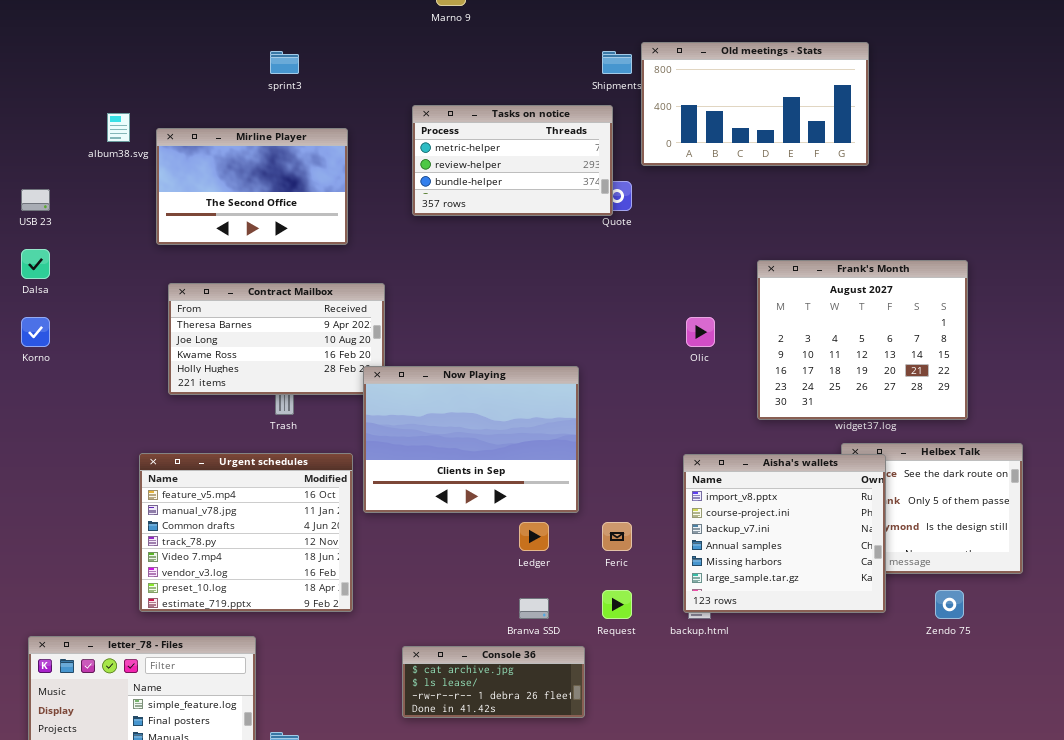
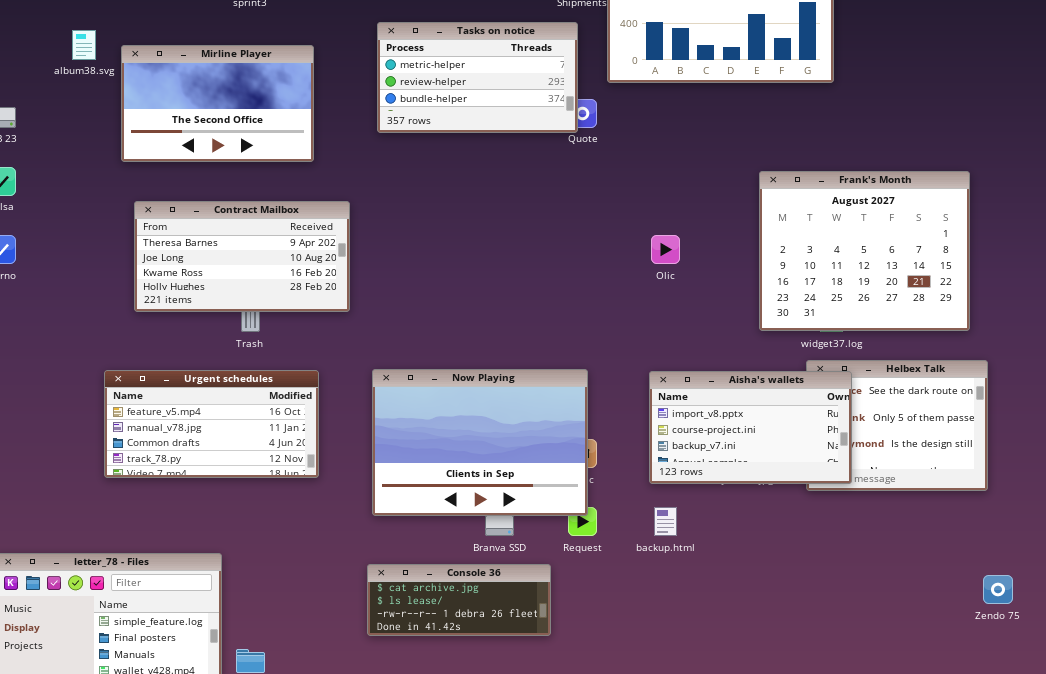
Frank's Month: [757,260,968,420] -> [759,171,970,331], moved
Now Playing: [363,366,579,513] -> [372,369,588,516], moved
Urgent schedules: [139,453,353,612] -> [104,370,319,478], resized
Aisha's wallets: [683,454,886,613] -> [649,371,852,484], resized
Zendo 75: [935,590,964,619] -> [983,575,1013,604], moved

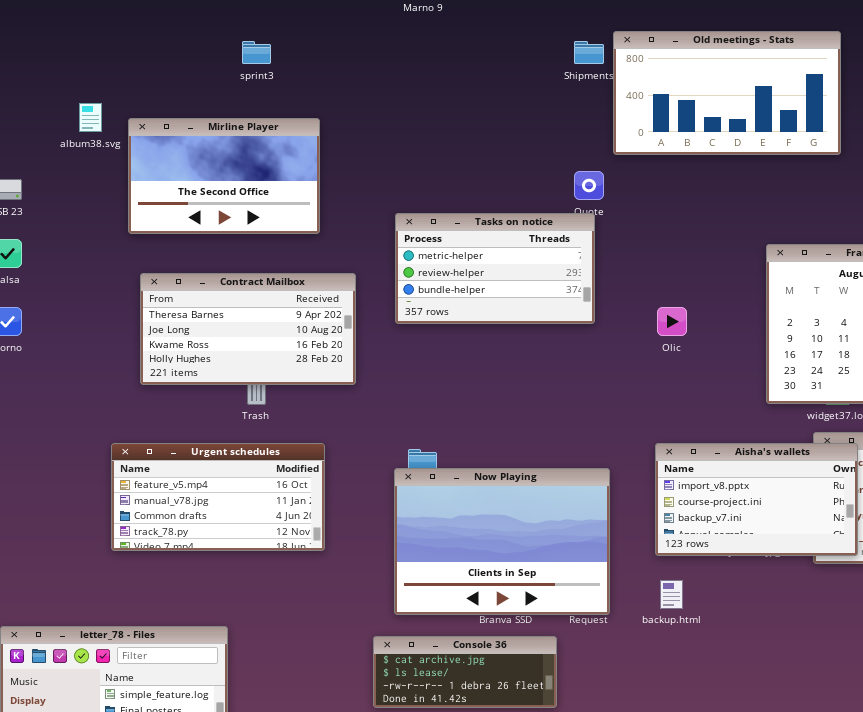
Tasks on notice: [377,22,578,133] -> [395,213,595,324], moved
Now Playing: [372,369,588,516] -> [394,468,610,615], moved

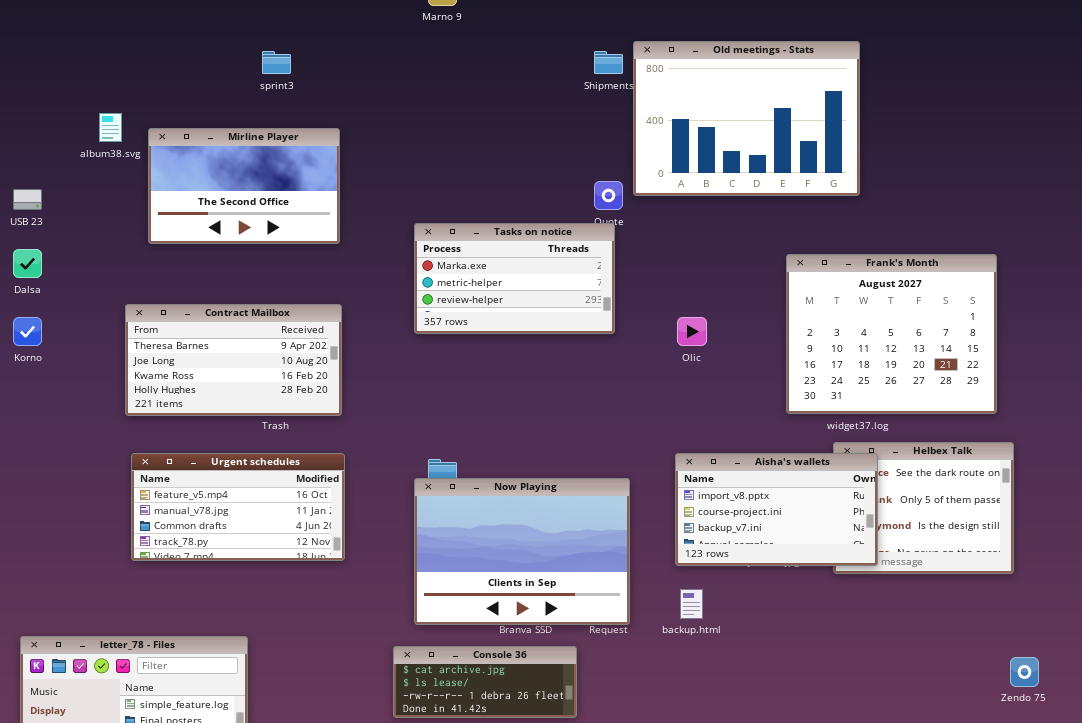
Old meetings - Stats: [613,31,841,155] -> [633,41,860,196], resized
Tasks on notice: [395,213,595,324] -> [414,223,615,334], scrolled up 1 row
Contract Mailbox: [140,273,356,385] -> [125,304,342,416], moved

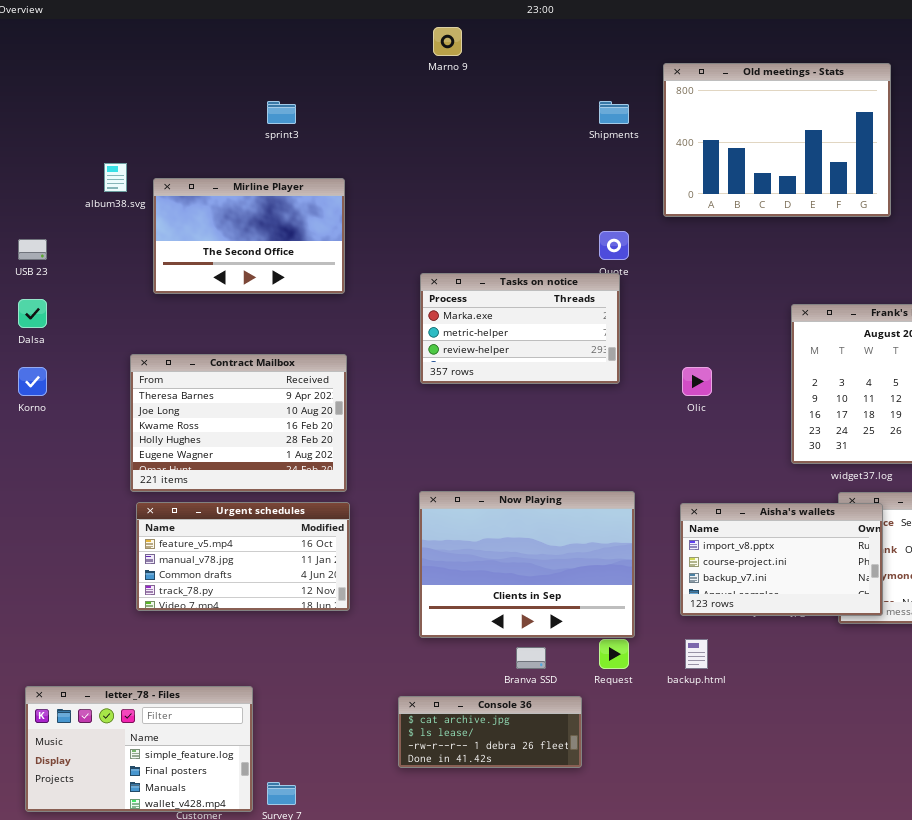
Old meetings - Stats: [633,41,860,196] -> [663,63,891,217], moved
Contract Mailbox: [125,304,342,416] -> [130,354,347,492], resized
Now Playing: [414,478,630,625] -> [419,491,635,638], moved

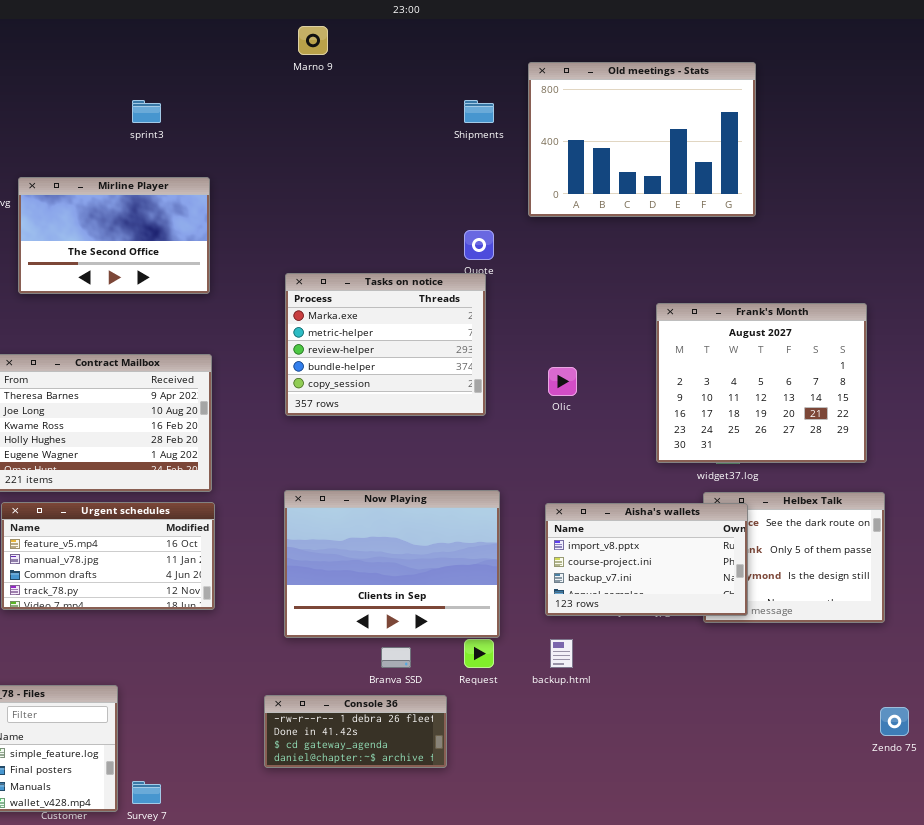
Tasks on notice: [420,273,620,384] -> [285,273,486,416], resized
Console 36: [398,696,582,768] -> [264,695,447,768], scrolled down 2 rows

